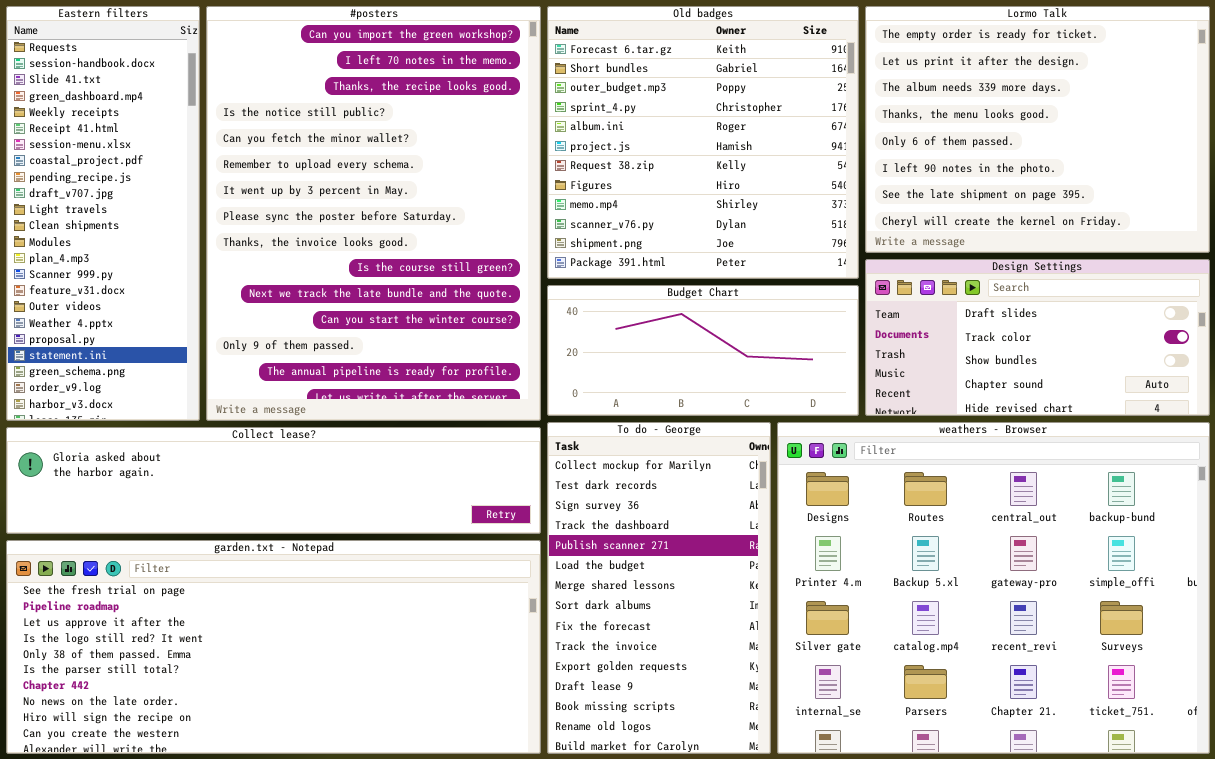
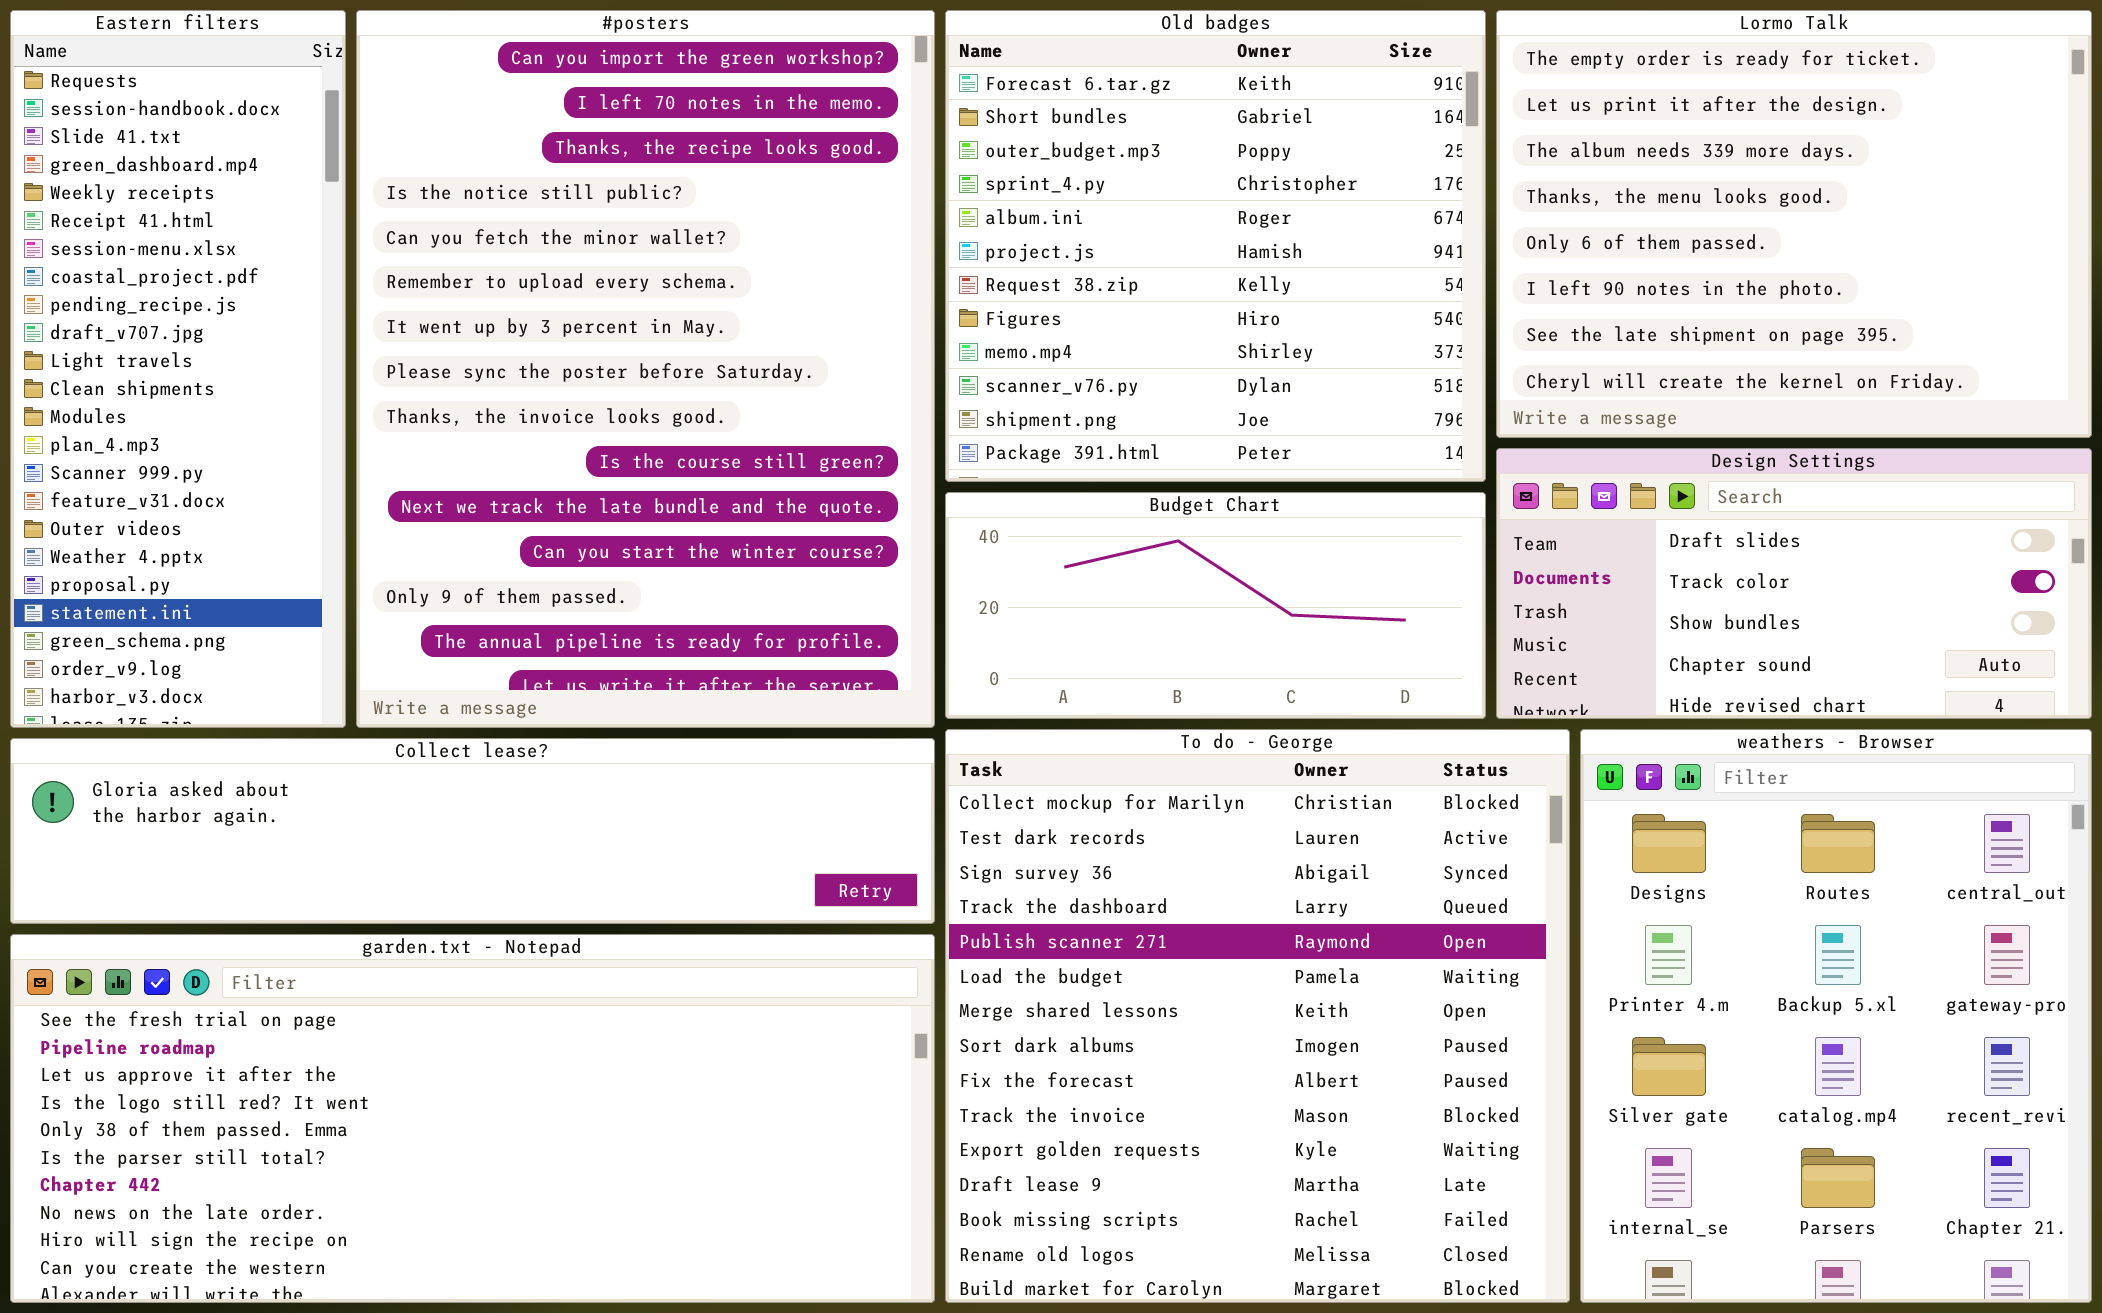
To do - George: [547,422,771,754] -> [945,729,1570,1303], resized
weathers - Browser: [777,422,1210,754] -> [1580,729,2092,1303], resized

